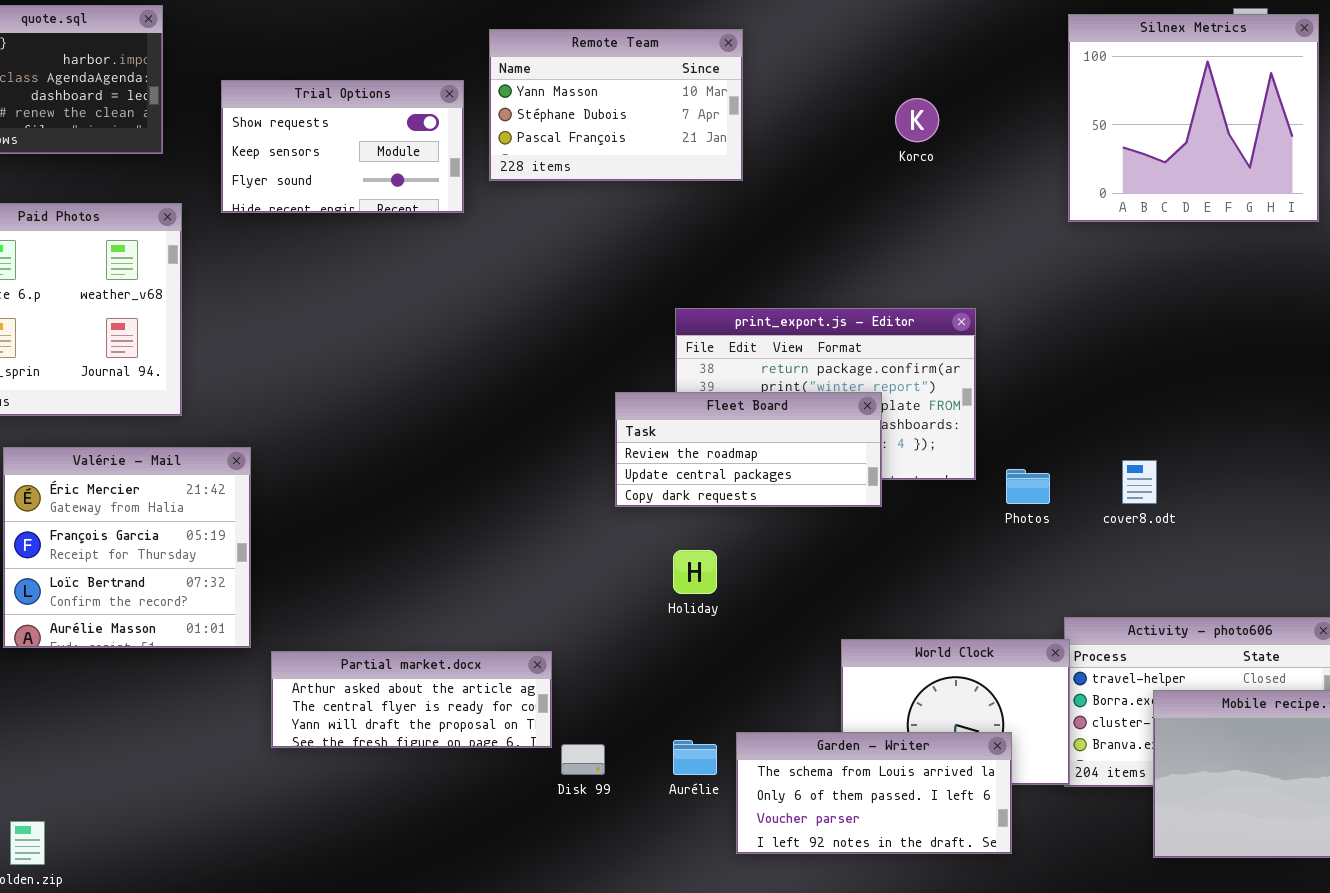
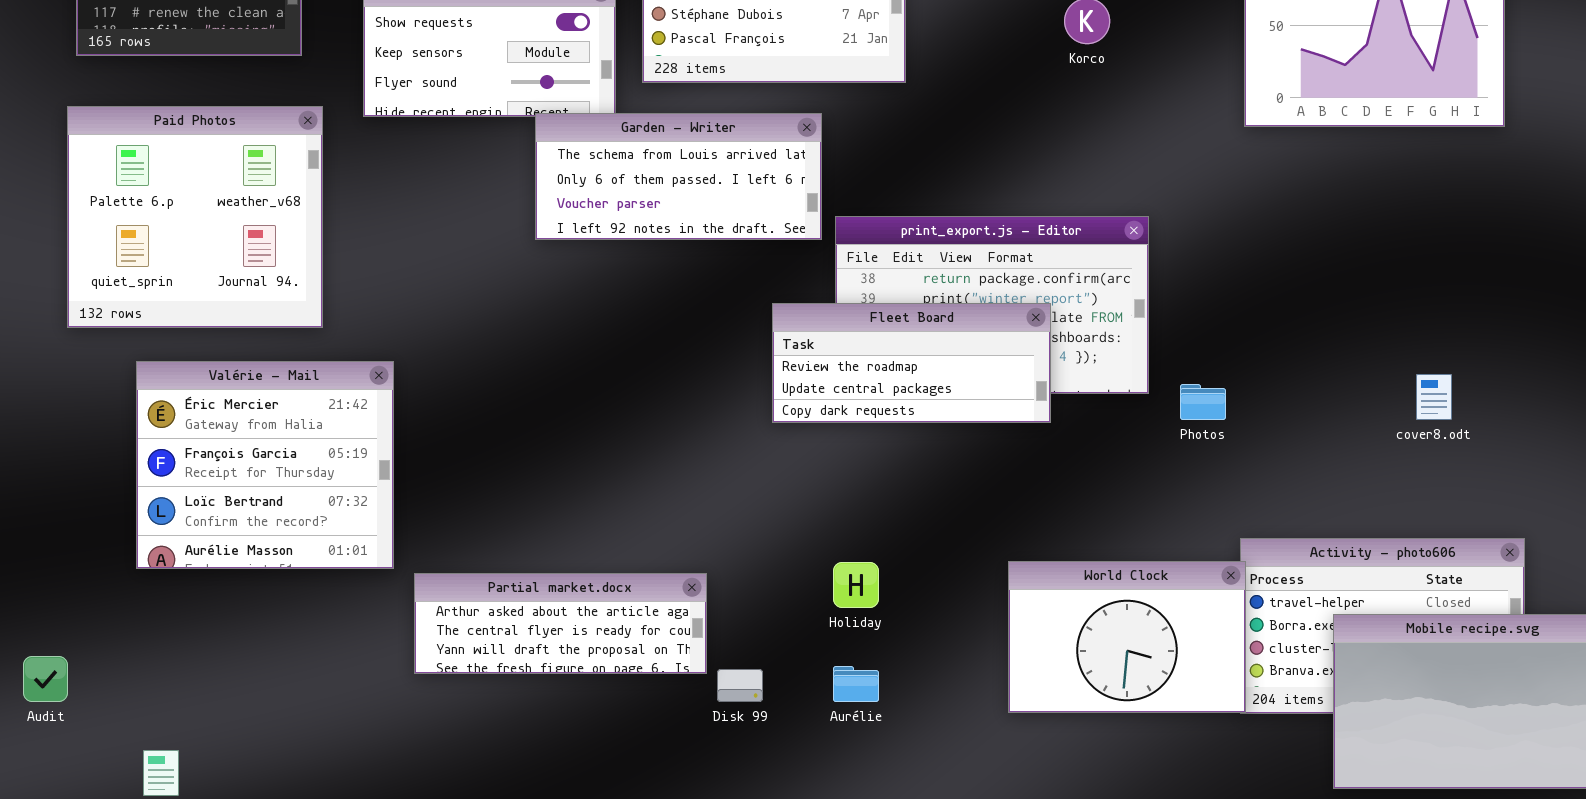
cover8.odt: [1122,460,1157,504] -> [1416,374,1452,420], moved
Holiday: [673,550,717,594] -> [833,562,879,608], moved
Garden - Writer: [736,732,1012,854] -> [535,113,822,240], moved

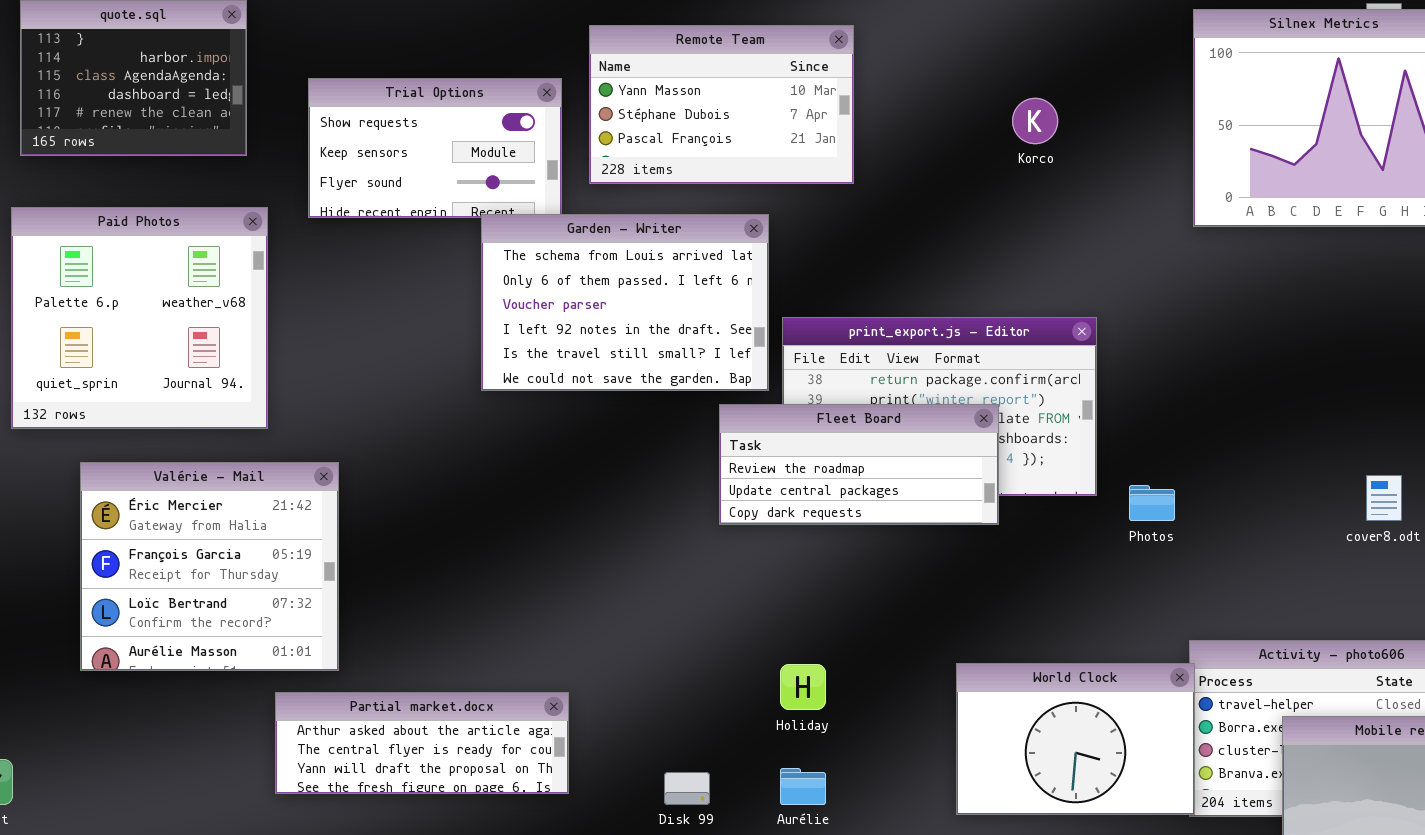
Garden - Writer: [535,113,822,240] -> [481,214,769,391], resized
Partial market.docx: [414,573,707,674] -> [275,692,569,794], moved

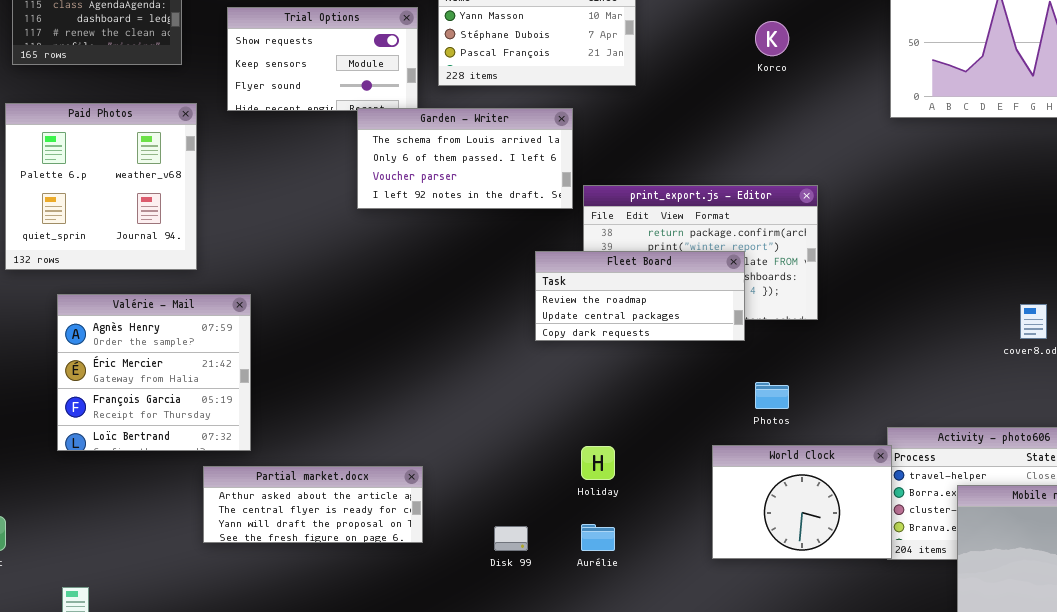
Garden - Writer: [481,214,769,391] -> [357,108,573,209], resized
Valérie - Mail: [80,462,339,671] -> [57,294,251,451], scrolled up 1 row
Photos: [1129,485,1175,521] -> [755,382,789,409], moved

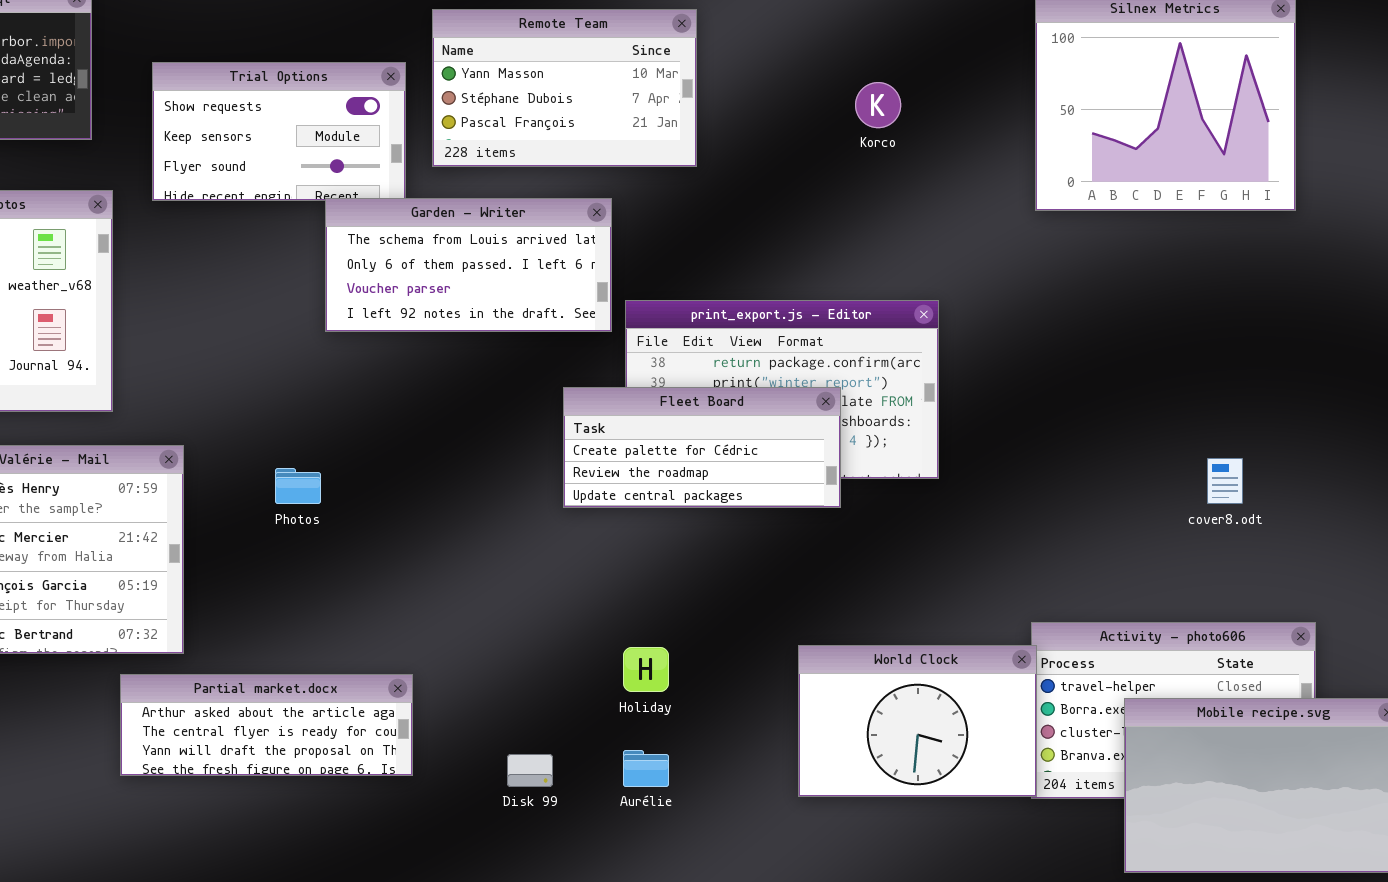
Fleet Board: [535,251,745,341] -> [563,387,841,508], scrolled up 1 row
Photos: [755,382,789,409] -> [275,468,321,504], moved

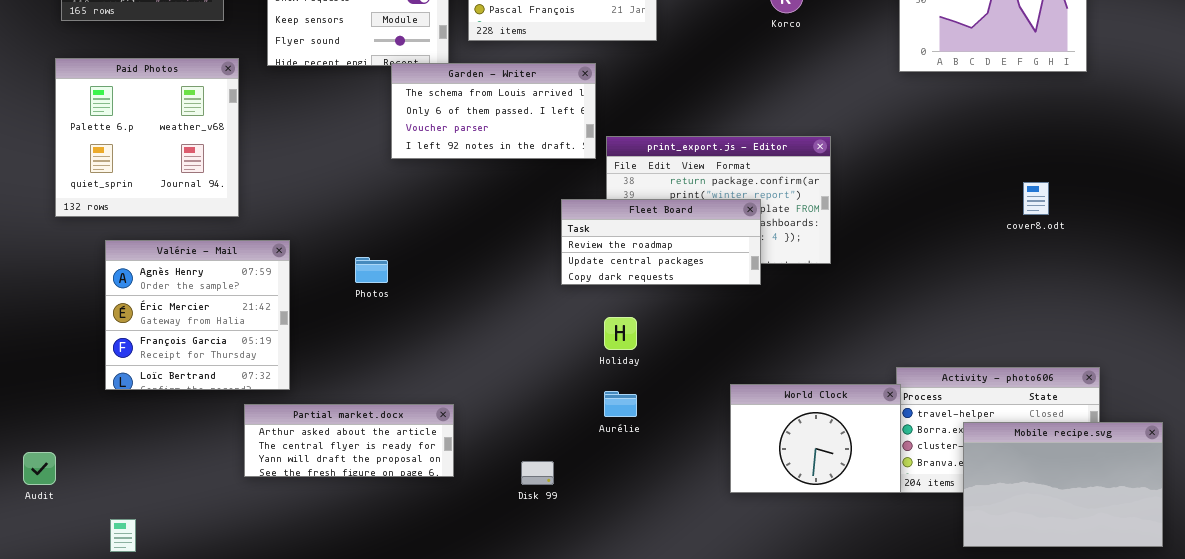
Fleet Board: [563,387,841,508] -> [561,199,761,285], scrolled down 1 row
cover8.odt: [1207,458,1243,504] -> [1023,182,1049,215], moved
Holiday: [623,647,669,692] -> [604,317,637,350], moved
Aurélie: [623,750,669,787] -> [604,391,637,417], moved

